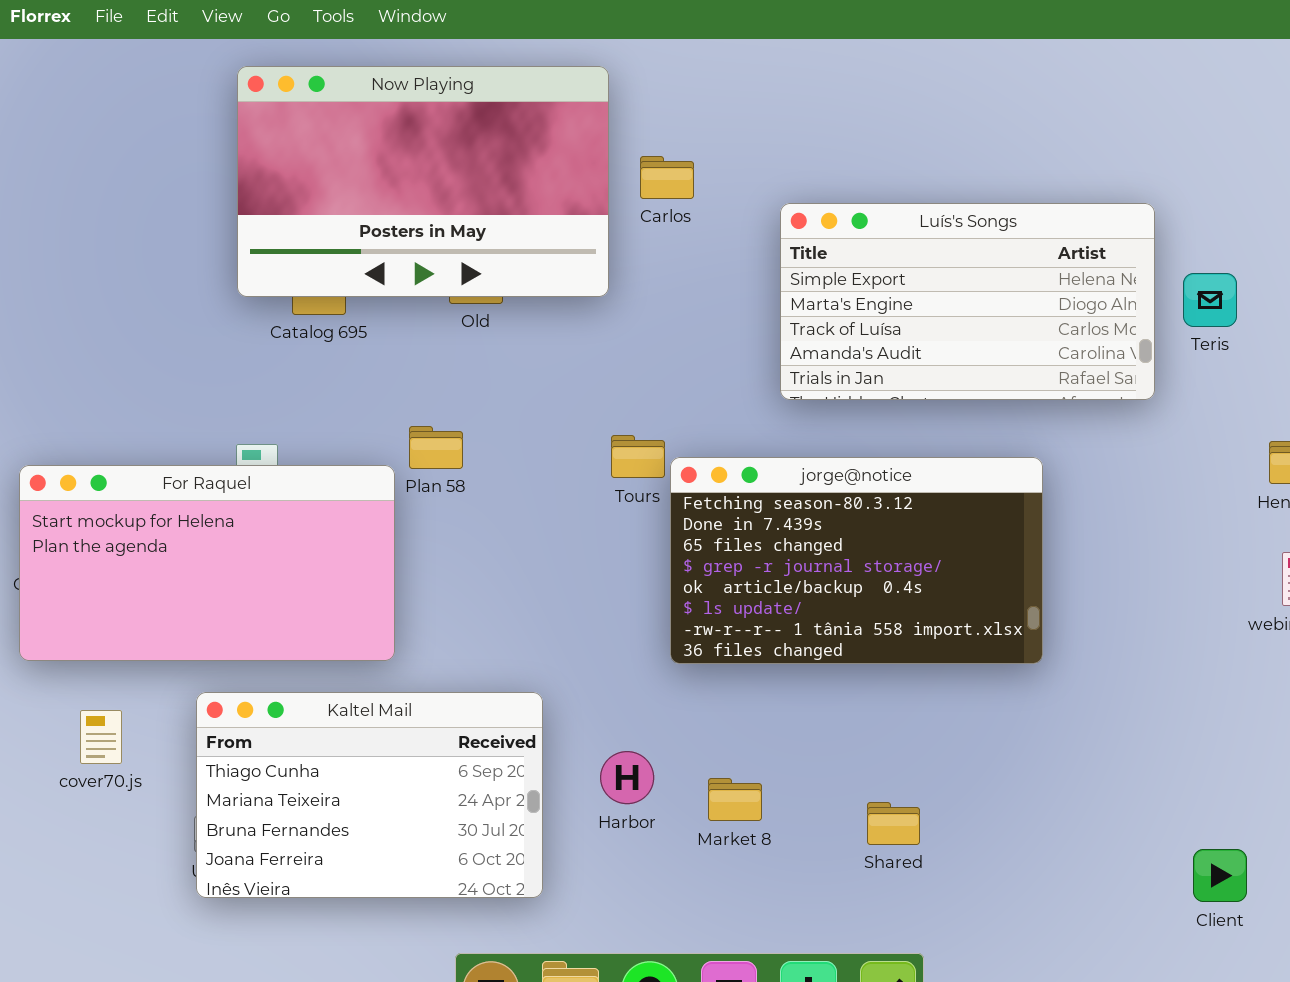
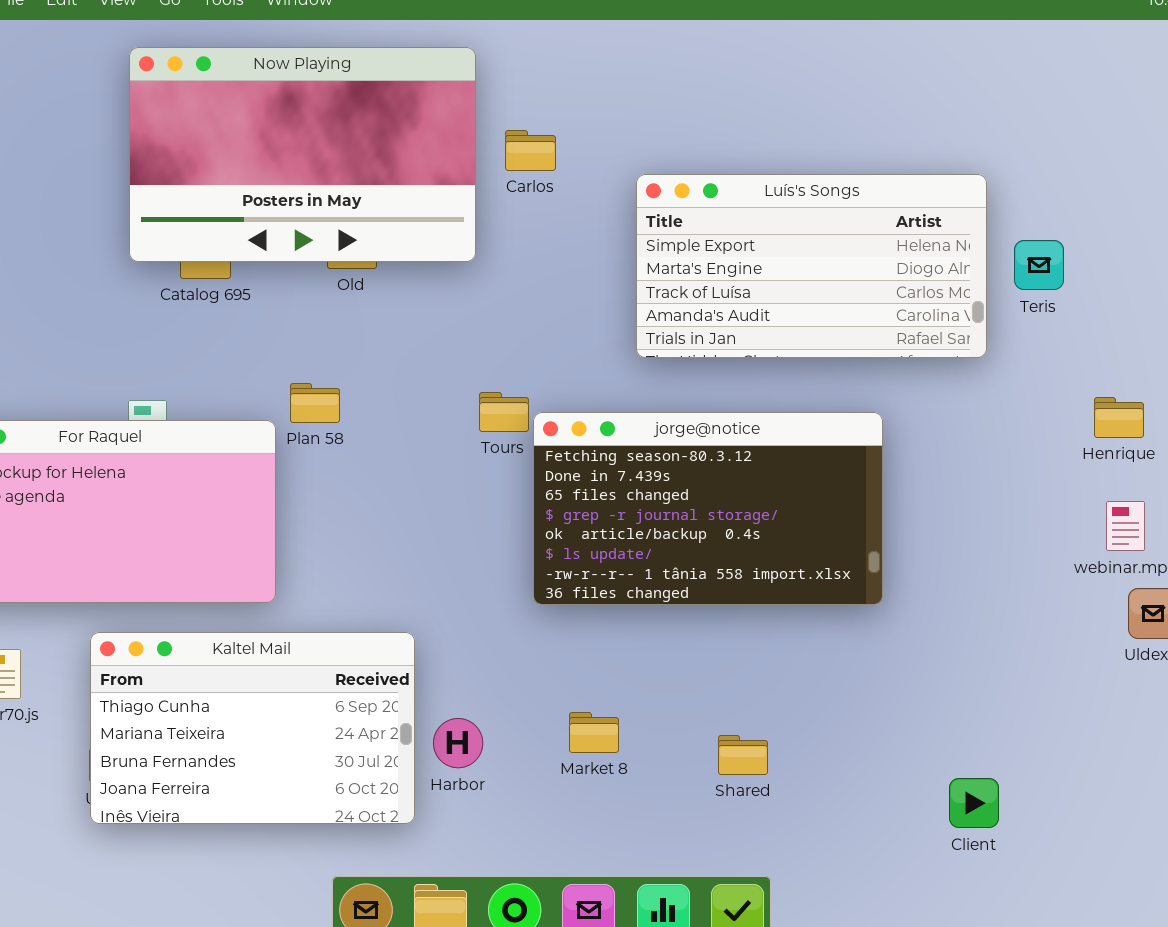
Harbor: [600,751,654,804] -> [433,718,483,768], moved
Client: [1193,849,1247,902] -> [949,778,999,828], moved

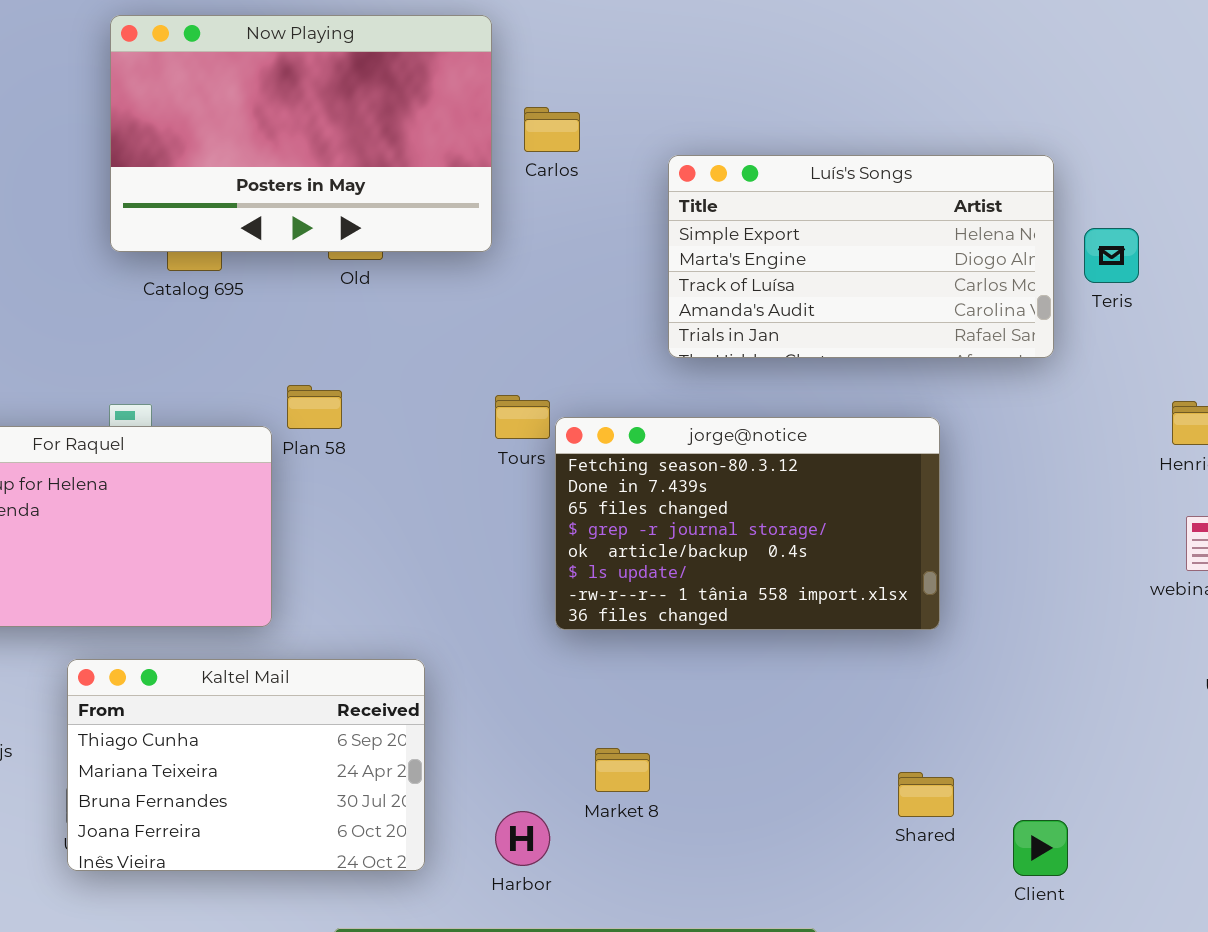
Harbor: [433,718,483,768] -> [495,811,550,866], moved
Shared: [718,735,768,775] -> [898,772,954,817], moved

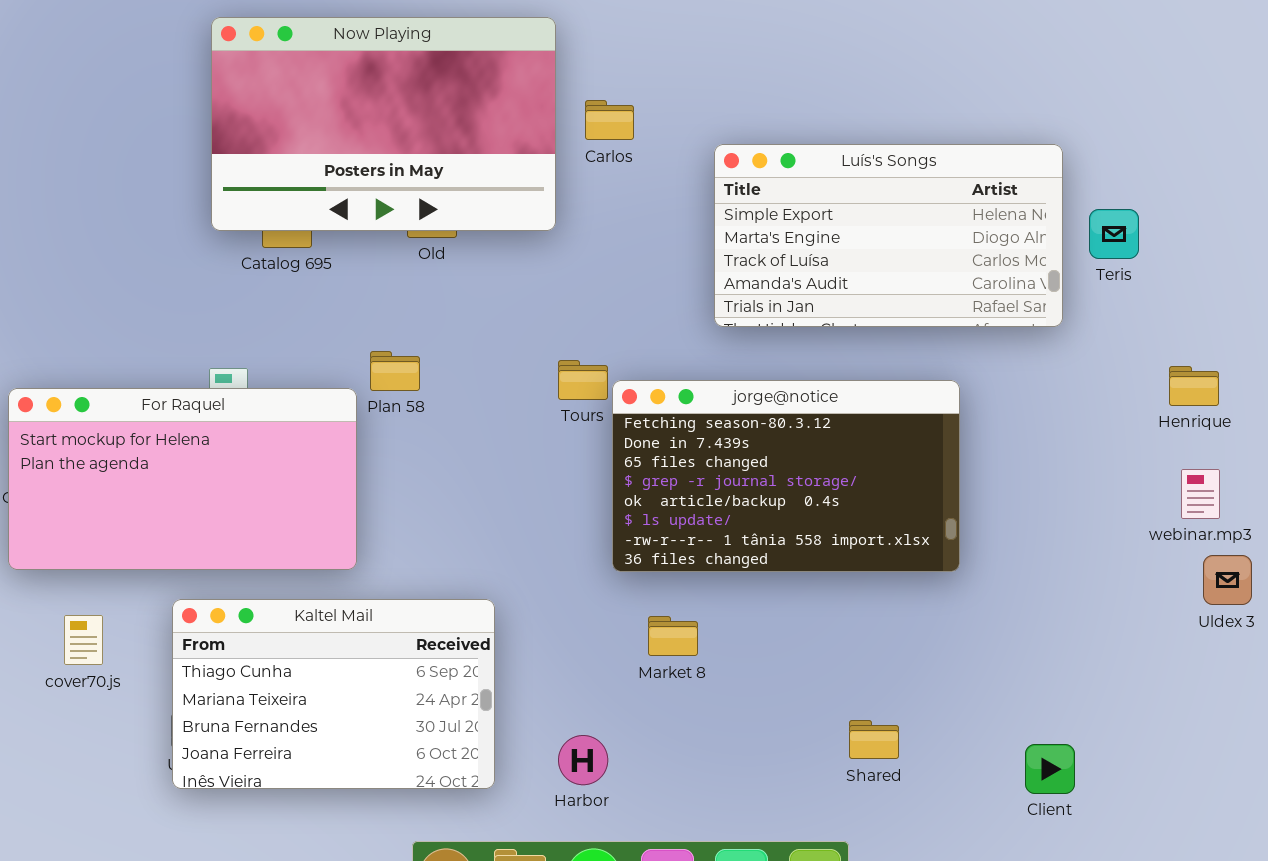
Market 8: [595,748,650,792] -> [648,616,698,656], moved
Shared: [898,772,954,817] -> [849,720,899,759], moved

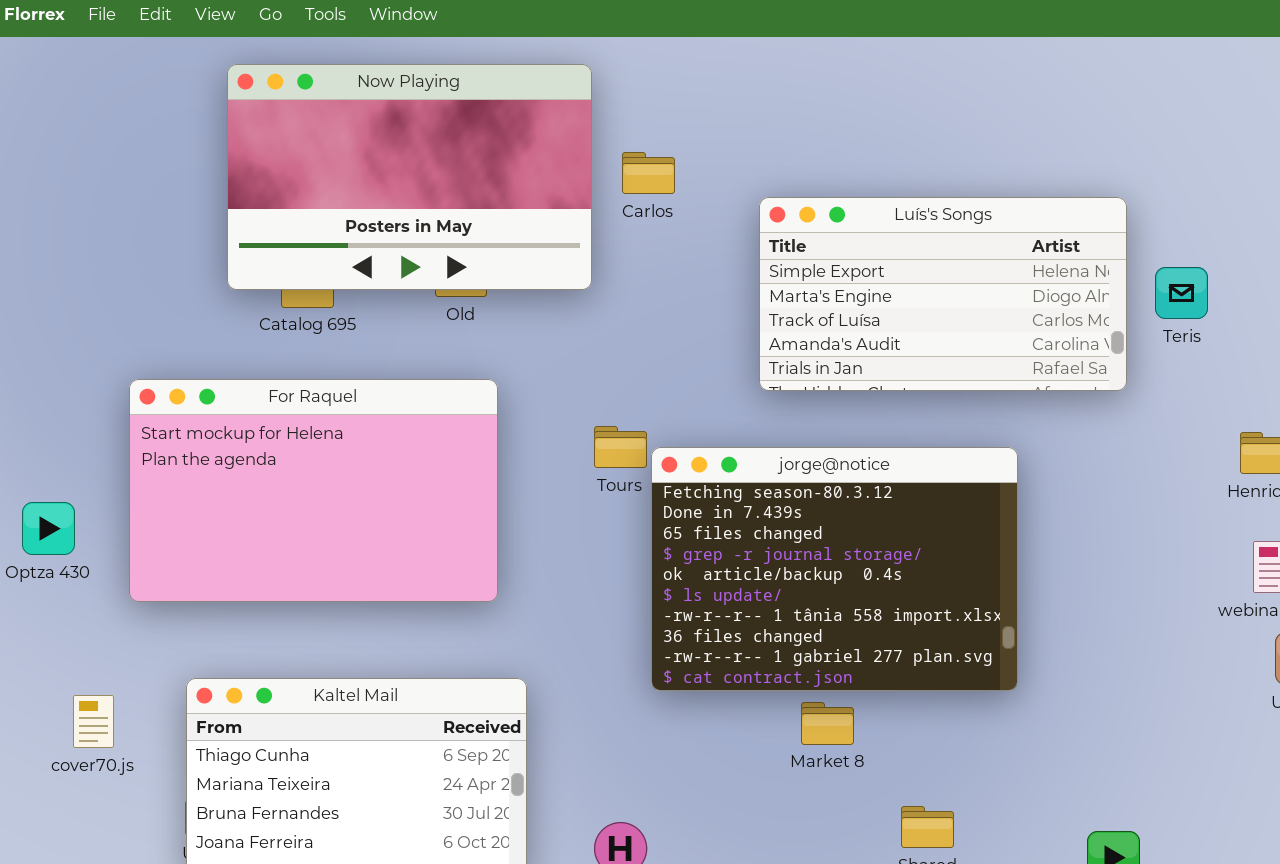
jorge@notice: [612,380,960,572] -> [651,447,1018,691], resized
For Raquel: [8,388,357,570] -> [129,379,498,602], moved, resized
Market 8: [648,616,698,656] -> [801,702,854,745], moved

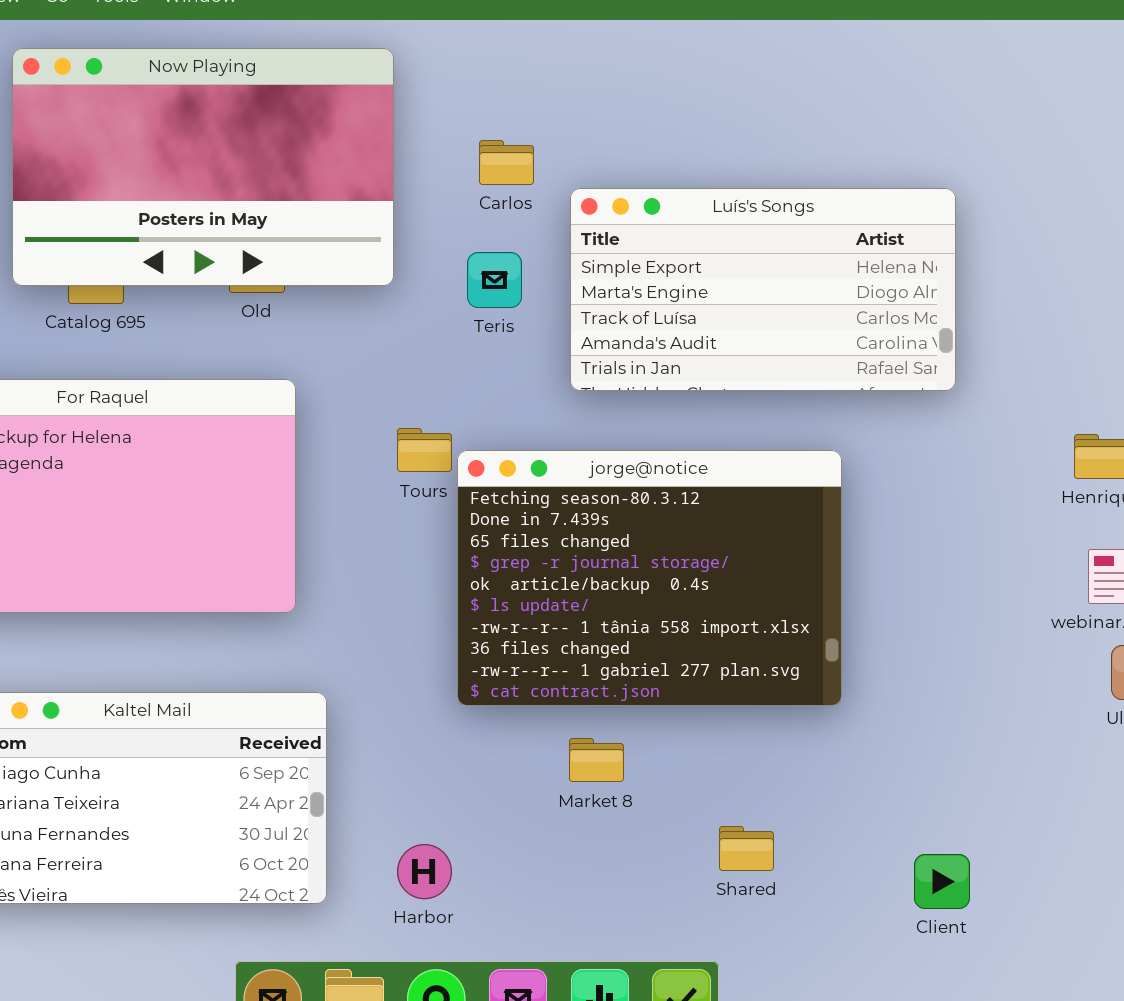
Carlos: [622,152,675,194] -> [479,140,534,185], moved
Teris: [1155,267,1208,319] -> [467,252,522,308], moved
Market 8: [801,702,854,745] -> [569,738,624,782], moved

